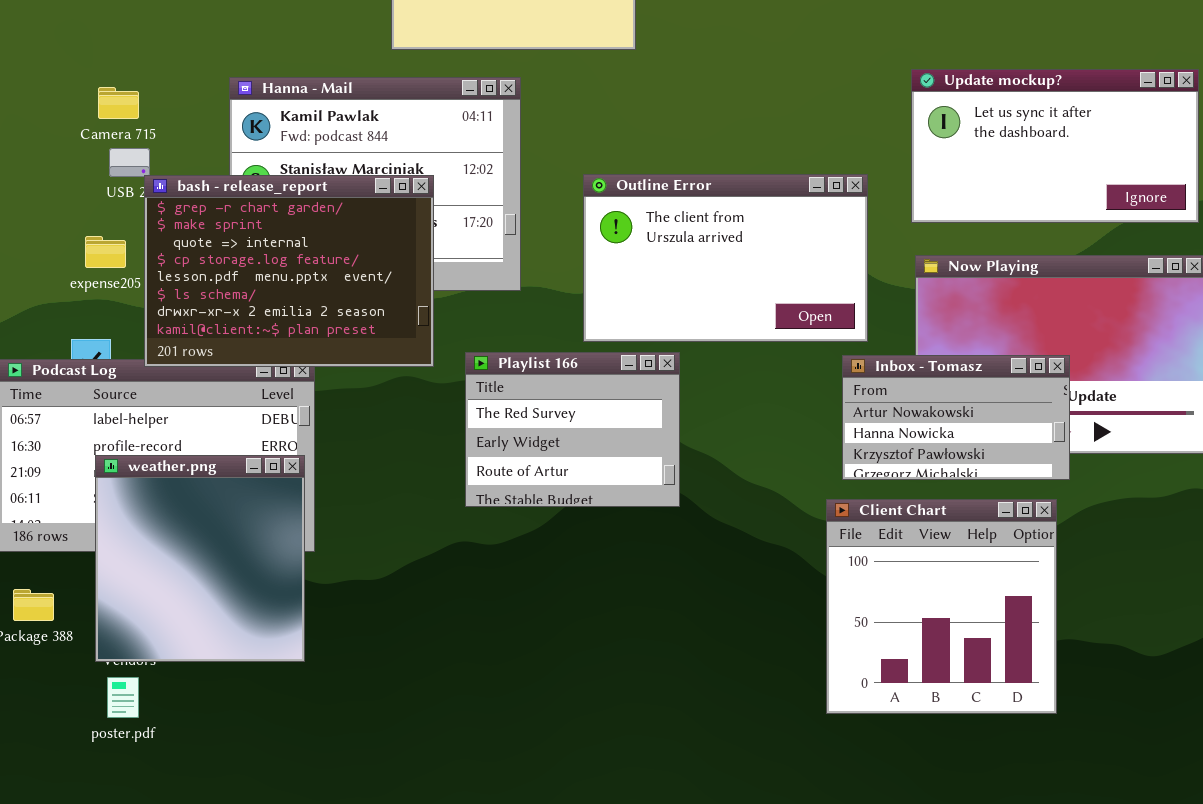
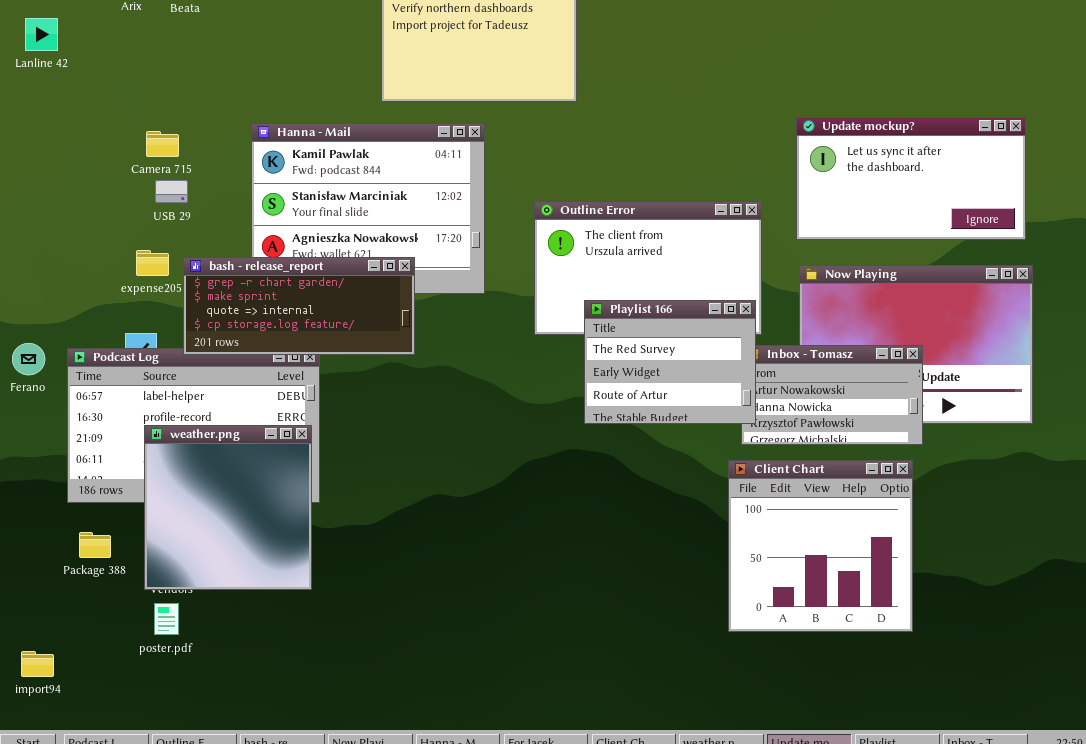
bash - release_report: [144,175,434,367] -> [183,257,415,355], resized
Playlist 166: [465,352,680,507] -> [584,300,756,424], moved

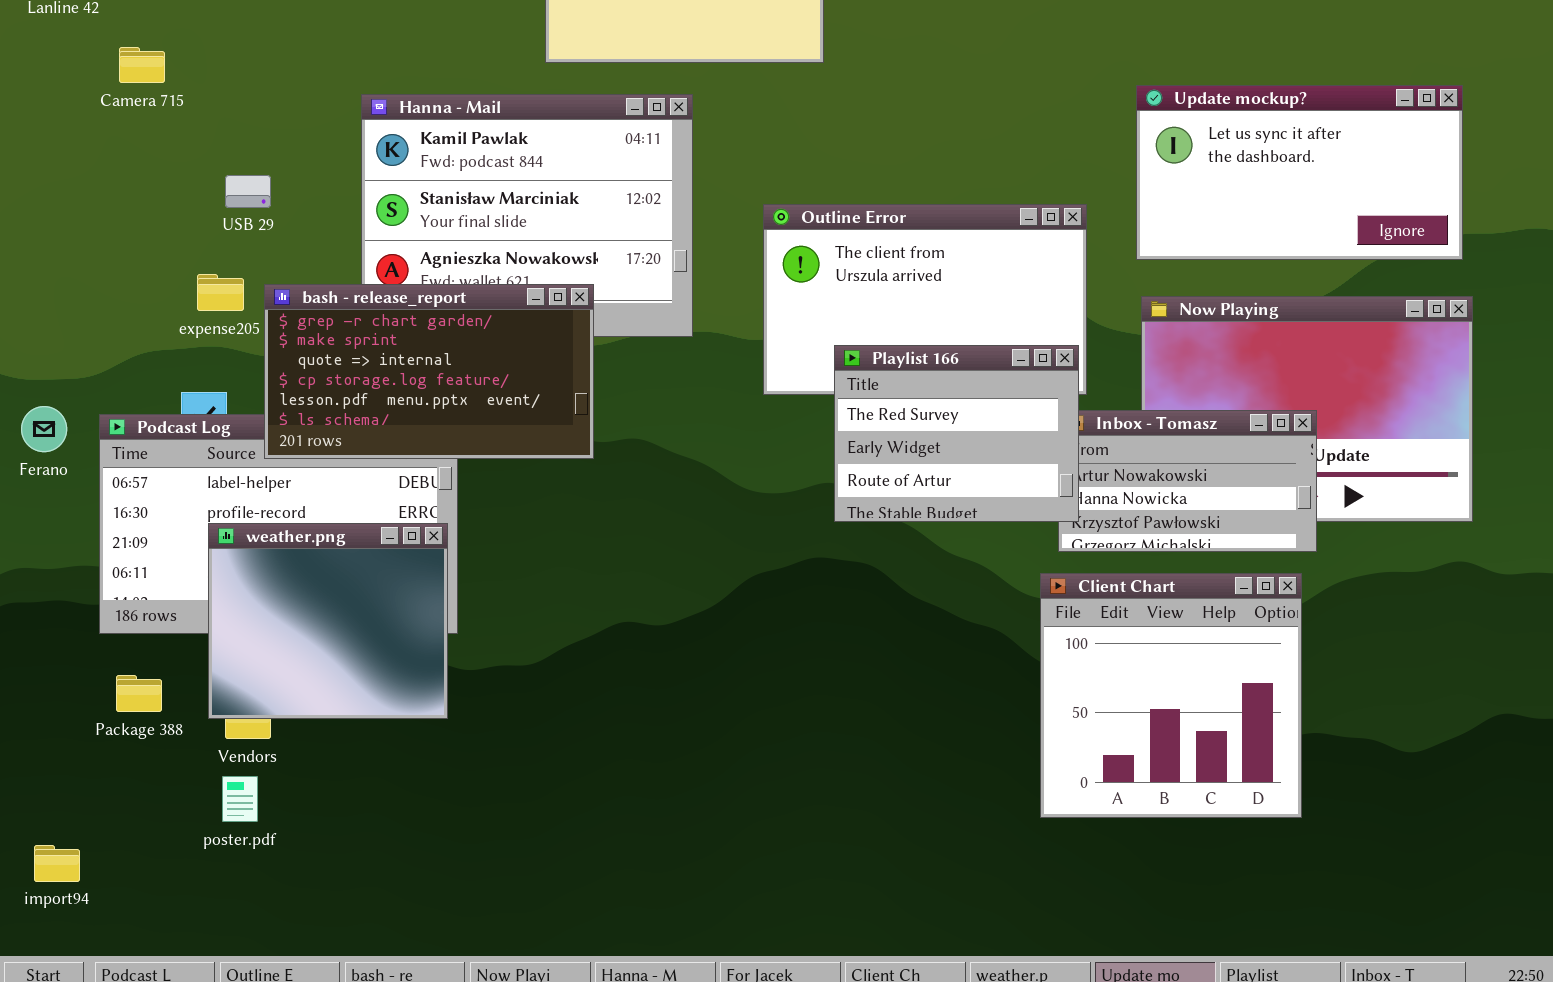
Camera 715: [146,131,179,157] -> [119,47,165,83], moved
bash - release_report: [183,257,415,355] -> [264,284,594,459], resized
weather.png: [144,425,312,590] -> [208,523,448,719], resized

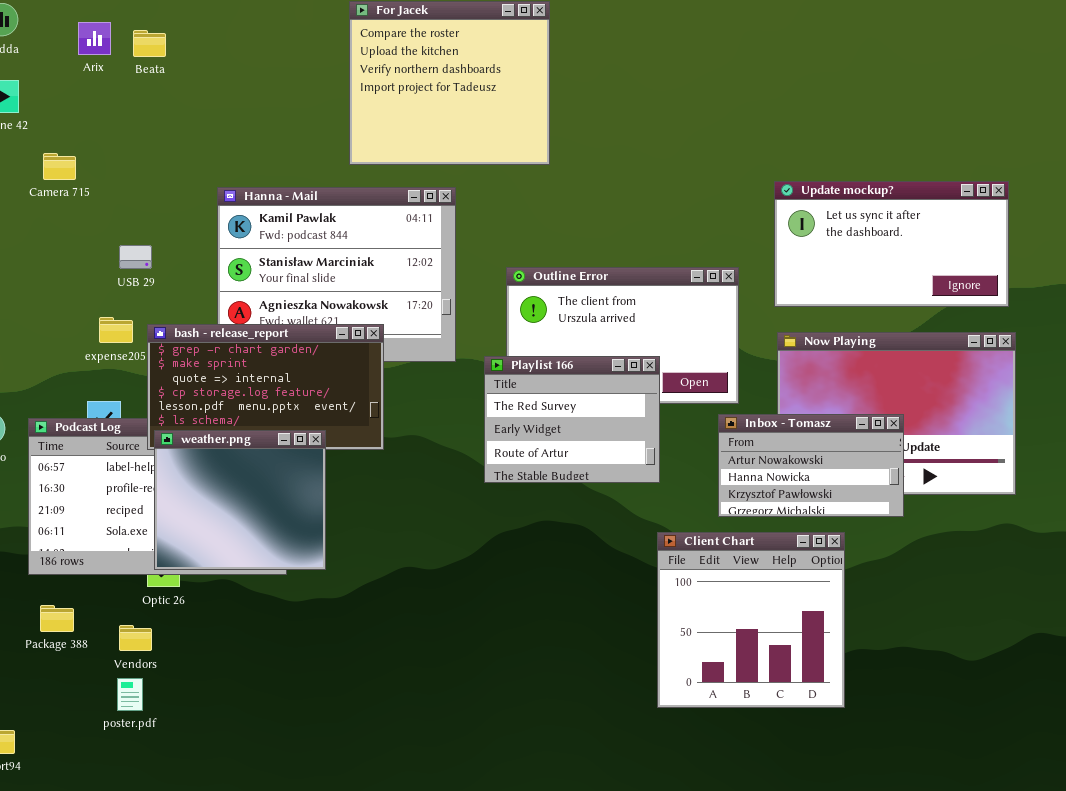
Playlist 166: [834,345,1079,522] -> [484,356,660,483], moved
weather.png: [208,523,448,719] -> [154,430,326,570], moved
Client Chart: [1040,573,1302,818] -> [657,532,845,708], moved

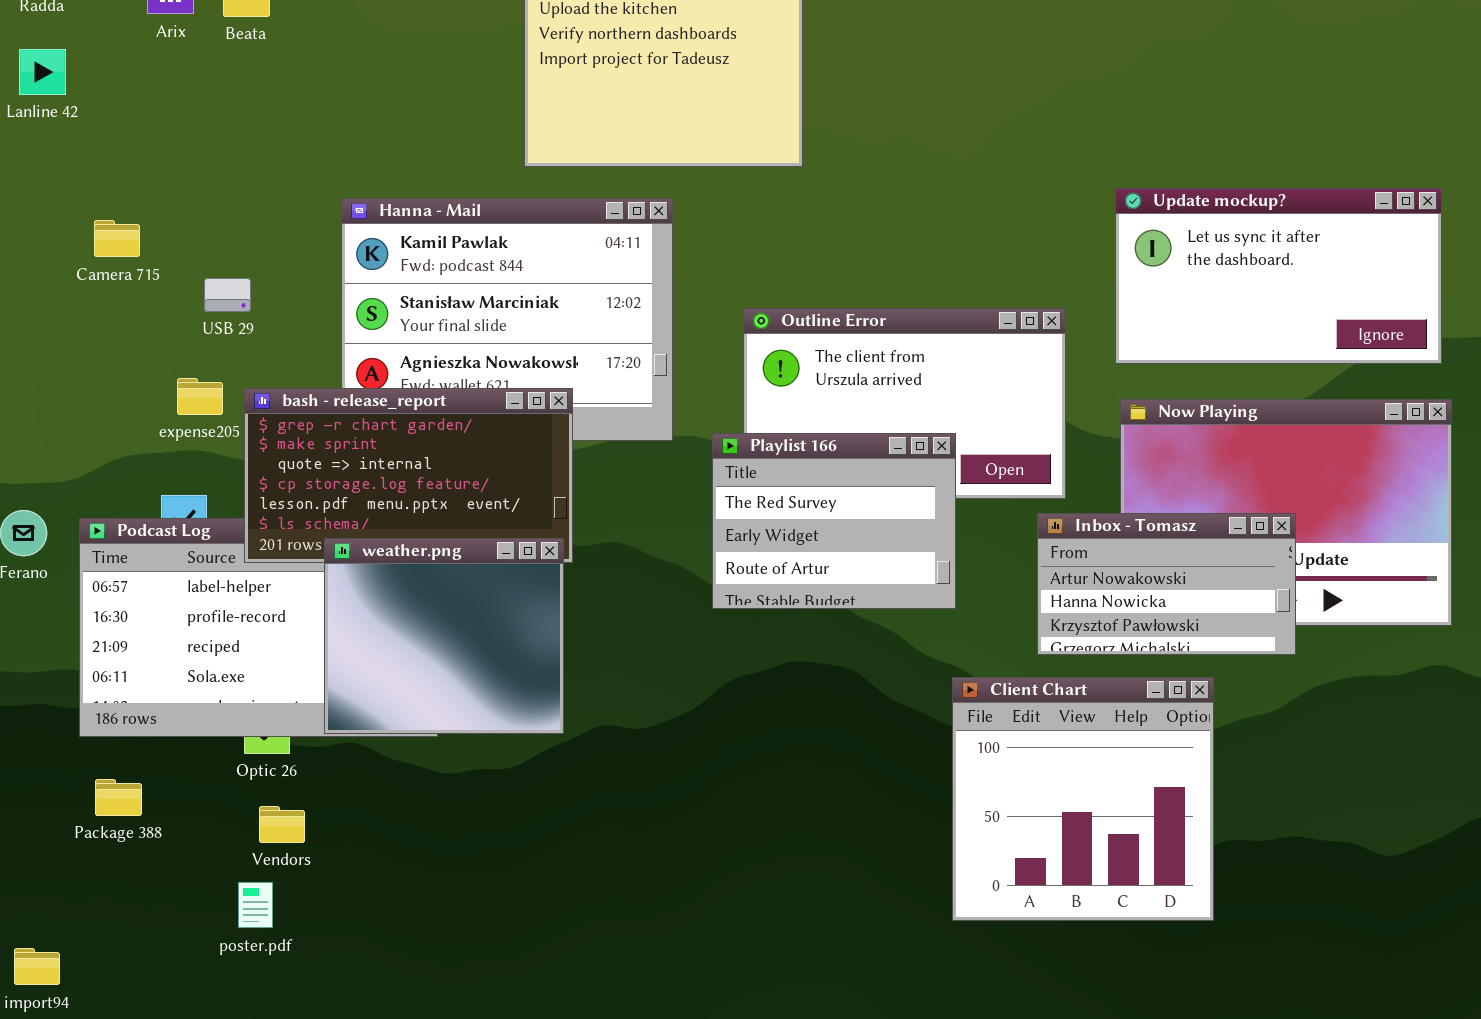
Camera 715: [43,153,76,180] -> [94,220,140,257], moved
weather.png: [154,430,326,570] -> [324,538,564,734], moved
Vendors: [119,625,152,651] -> [259,806,305,843], moved
poster.pdf: [117,678,143,711] -> [238,882,273,928], moved

